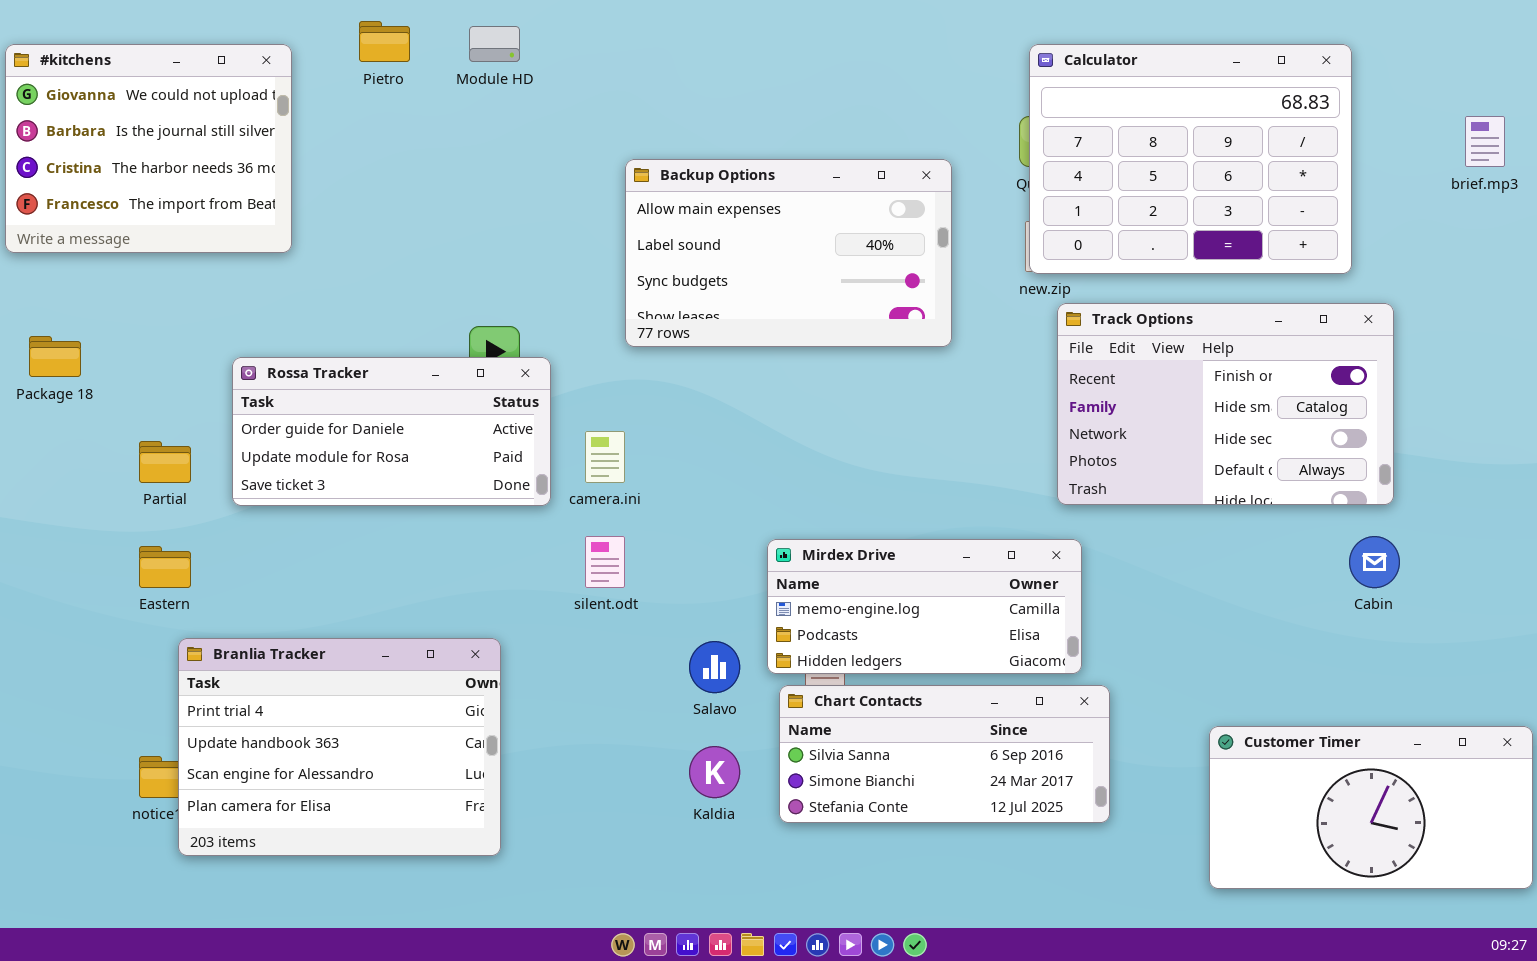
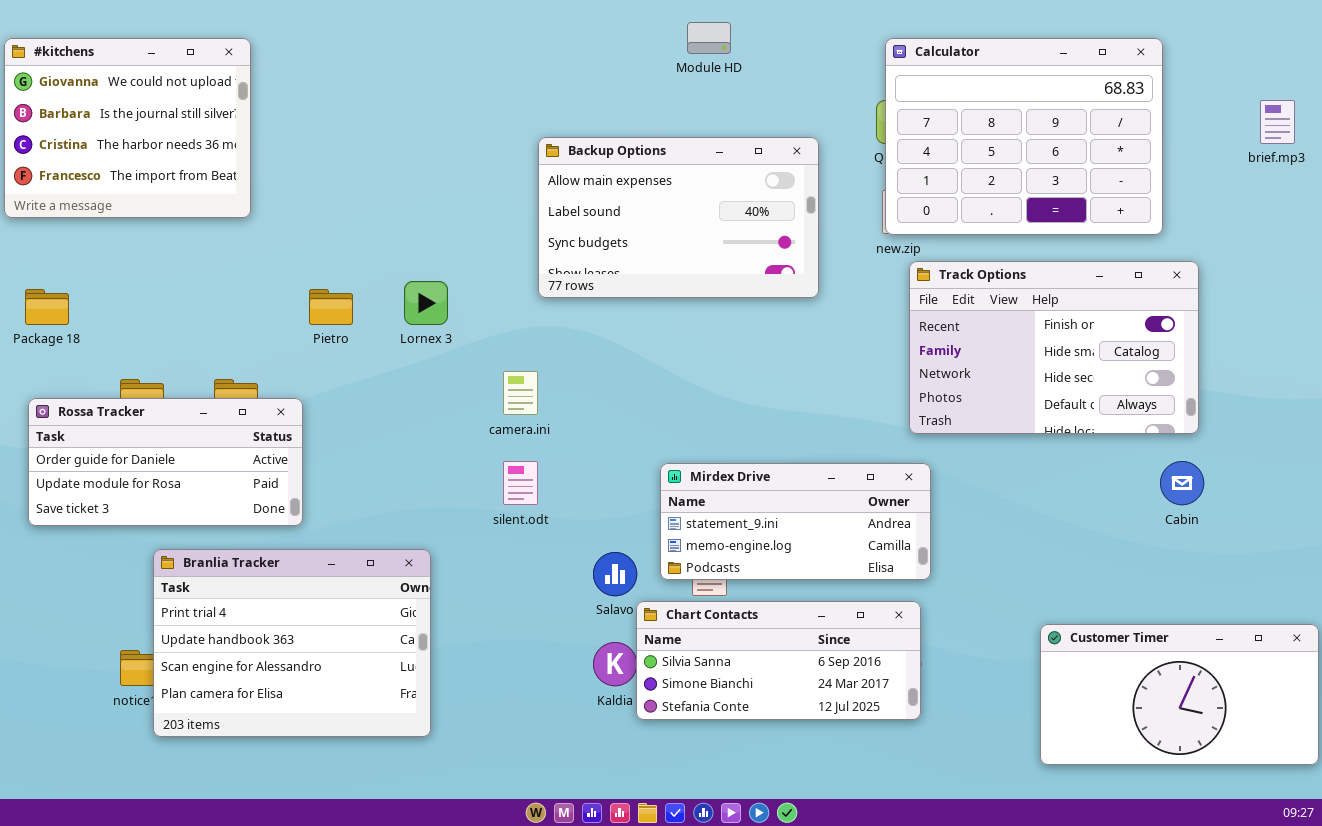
Pietro: [359,21,410,62] -> [309,289,353,325], moved
Module HD: [469,26,520,62] -> [687,22,731,54], moved
Rossa Tracker: [232,357,551,506] -> [28,398,303,526], moved
Mirdex Drive: [767,539,1082,674] -> [660,463,931,580], scrolled up 1 row
Chart Contacts: [779,685,1110,823] -> [636,601,921,720], moved

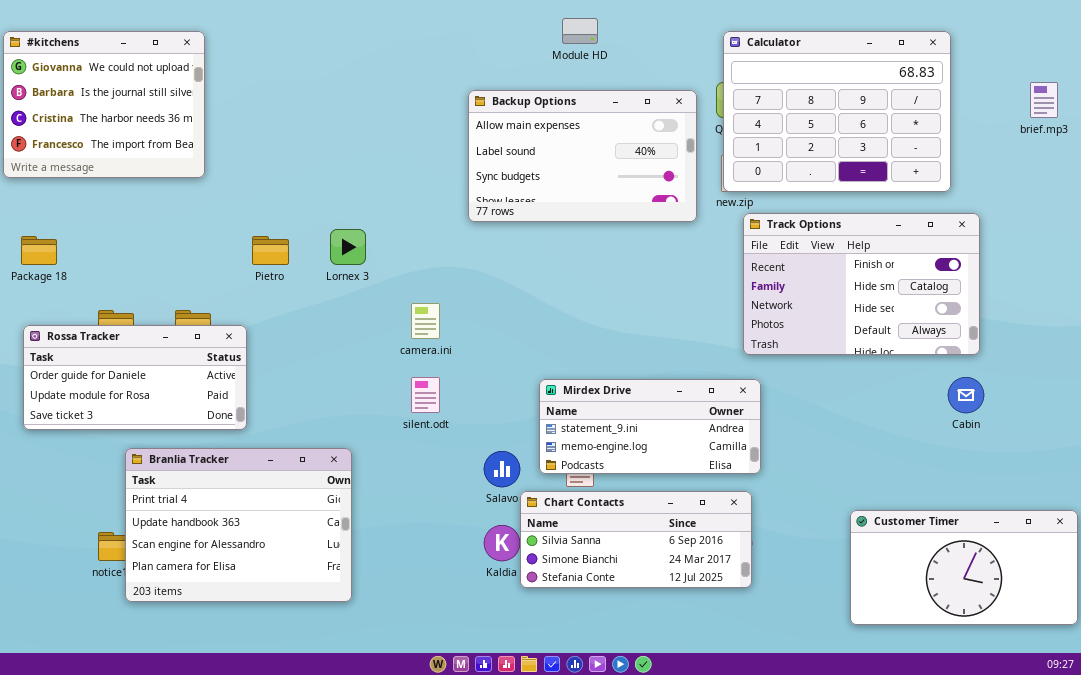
Backup Options: [538,137,819,298] -> [468,90,697,222], moved

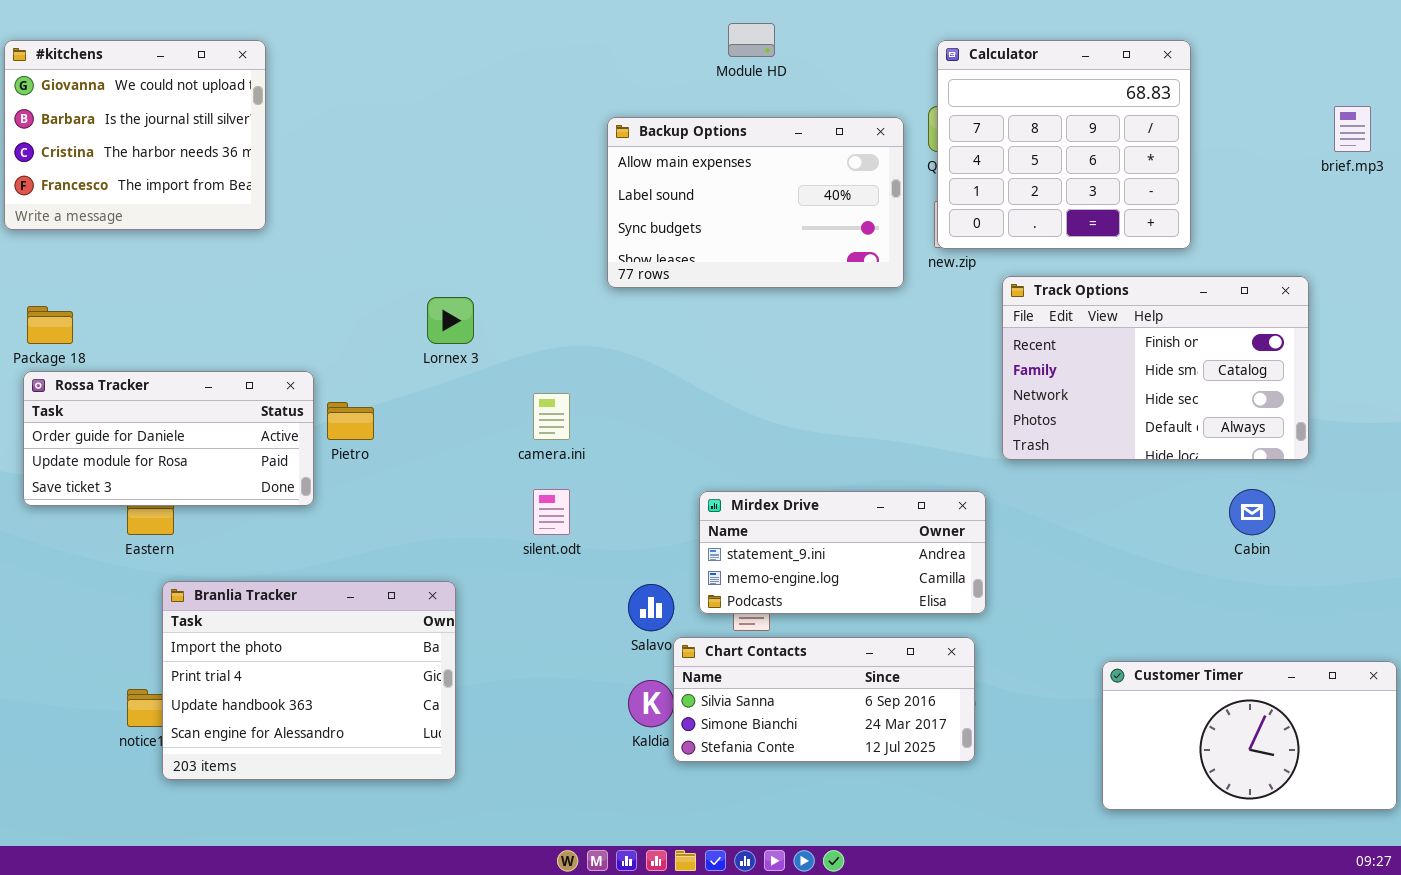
Calculator: [723,31,951,192] -> [937,40,1191,249], resized
Track Options: [743,213,980,355] -> [1002,276,1309,460], moved
Pietro: [252,236,289,265] -> [327,402,374,440], moved
Rossa Tracker: [23,325,247,430] -> [23,371,314,506], moved
Branlia Tracker: [125,448,352,602] -> [162,581,456,780], scrolled up 1 row

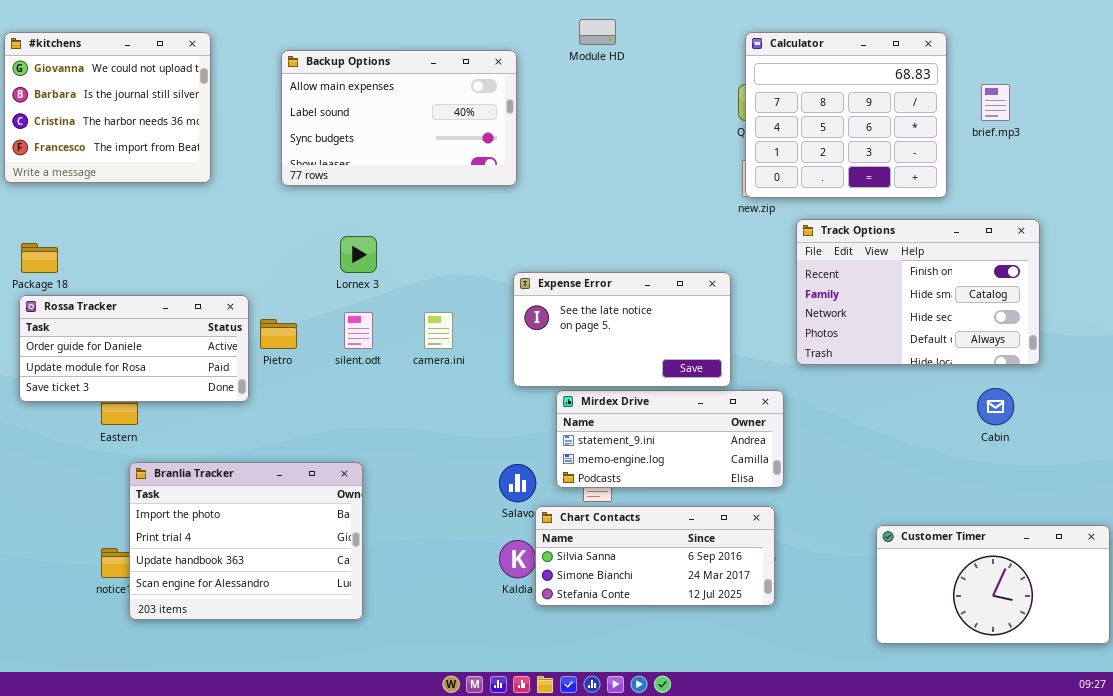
brief.mp3: [1334,106,1371,152] -> [981,84,1010,121], moved
Backup Options: [607,117,904,288] -> [281,50,517,186], moved
Expense Error: none -> [513,272,731,387], opened
silent.odt: [533,489,570,535] -> [344,312,373,349], moved

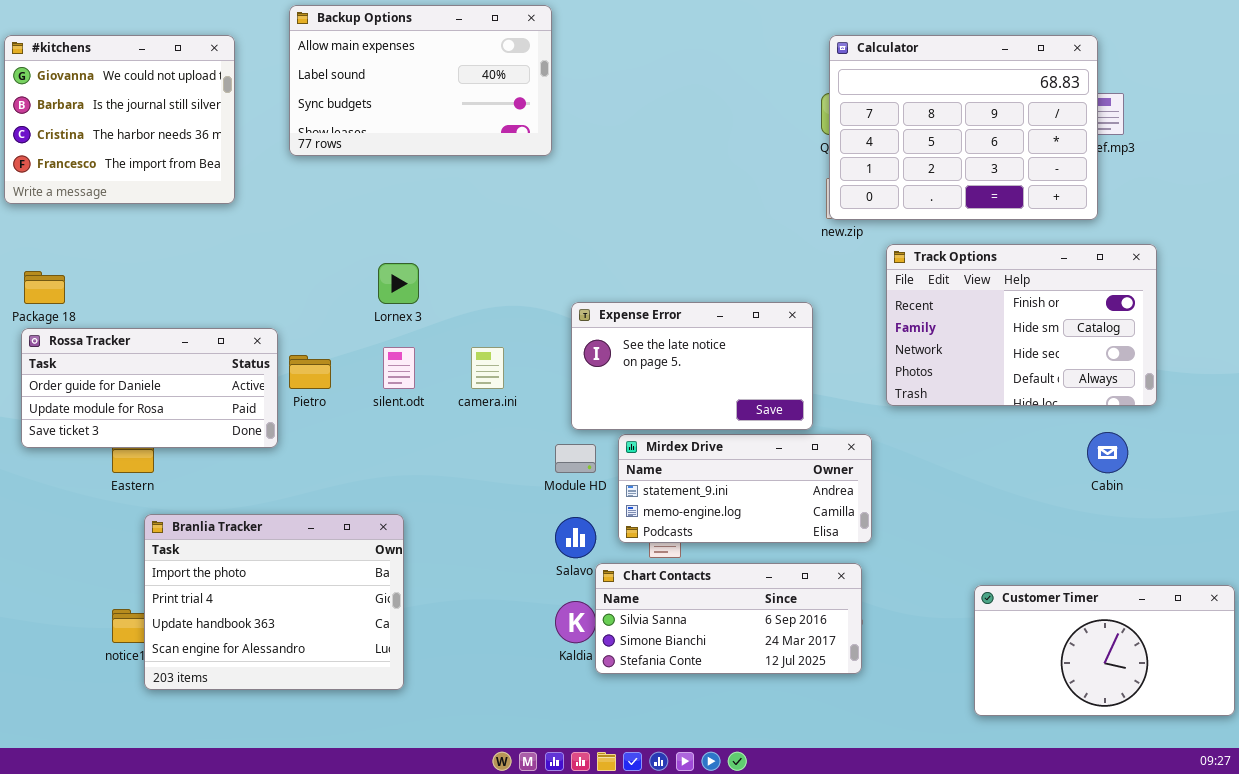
Module HD: [579,19,616,45] -> [555,444,596,473], moved
Calculator: [745,32,947,198] -> [829,35,1098,220], resized
Backup Options: [281,50,517,186] -> [289,5,552,156], moved

